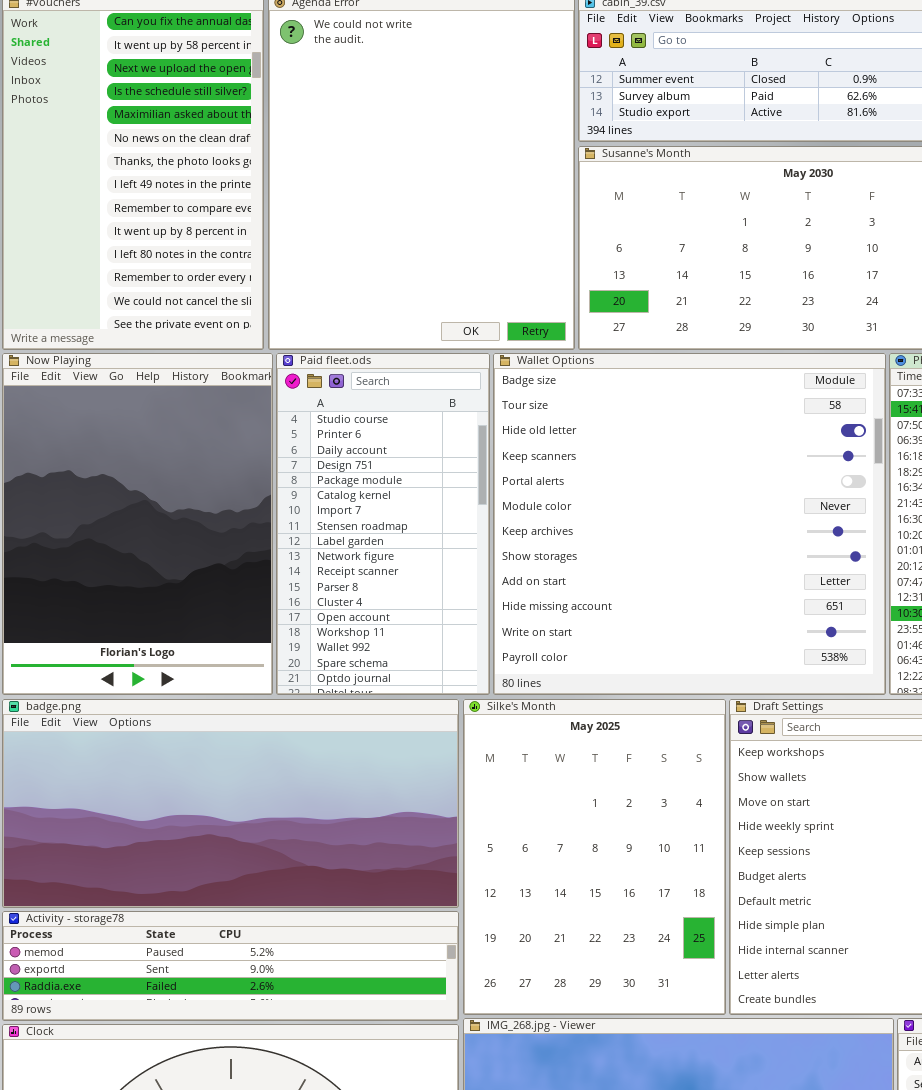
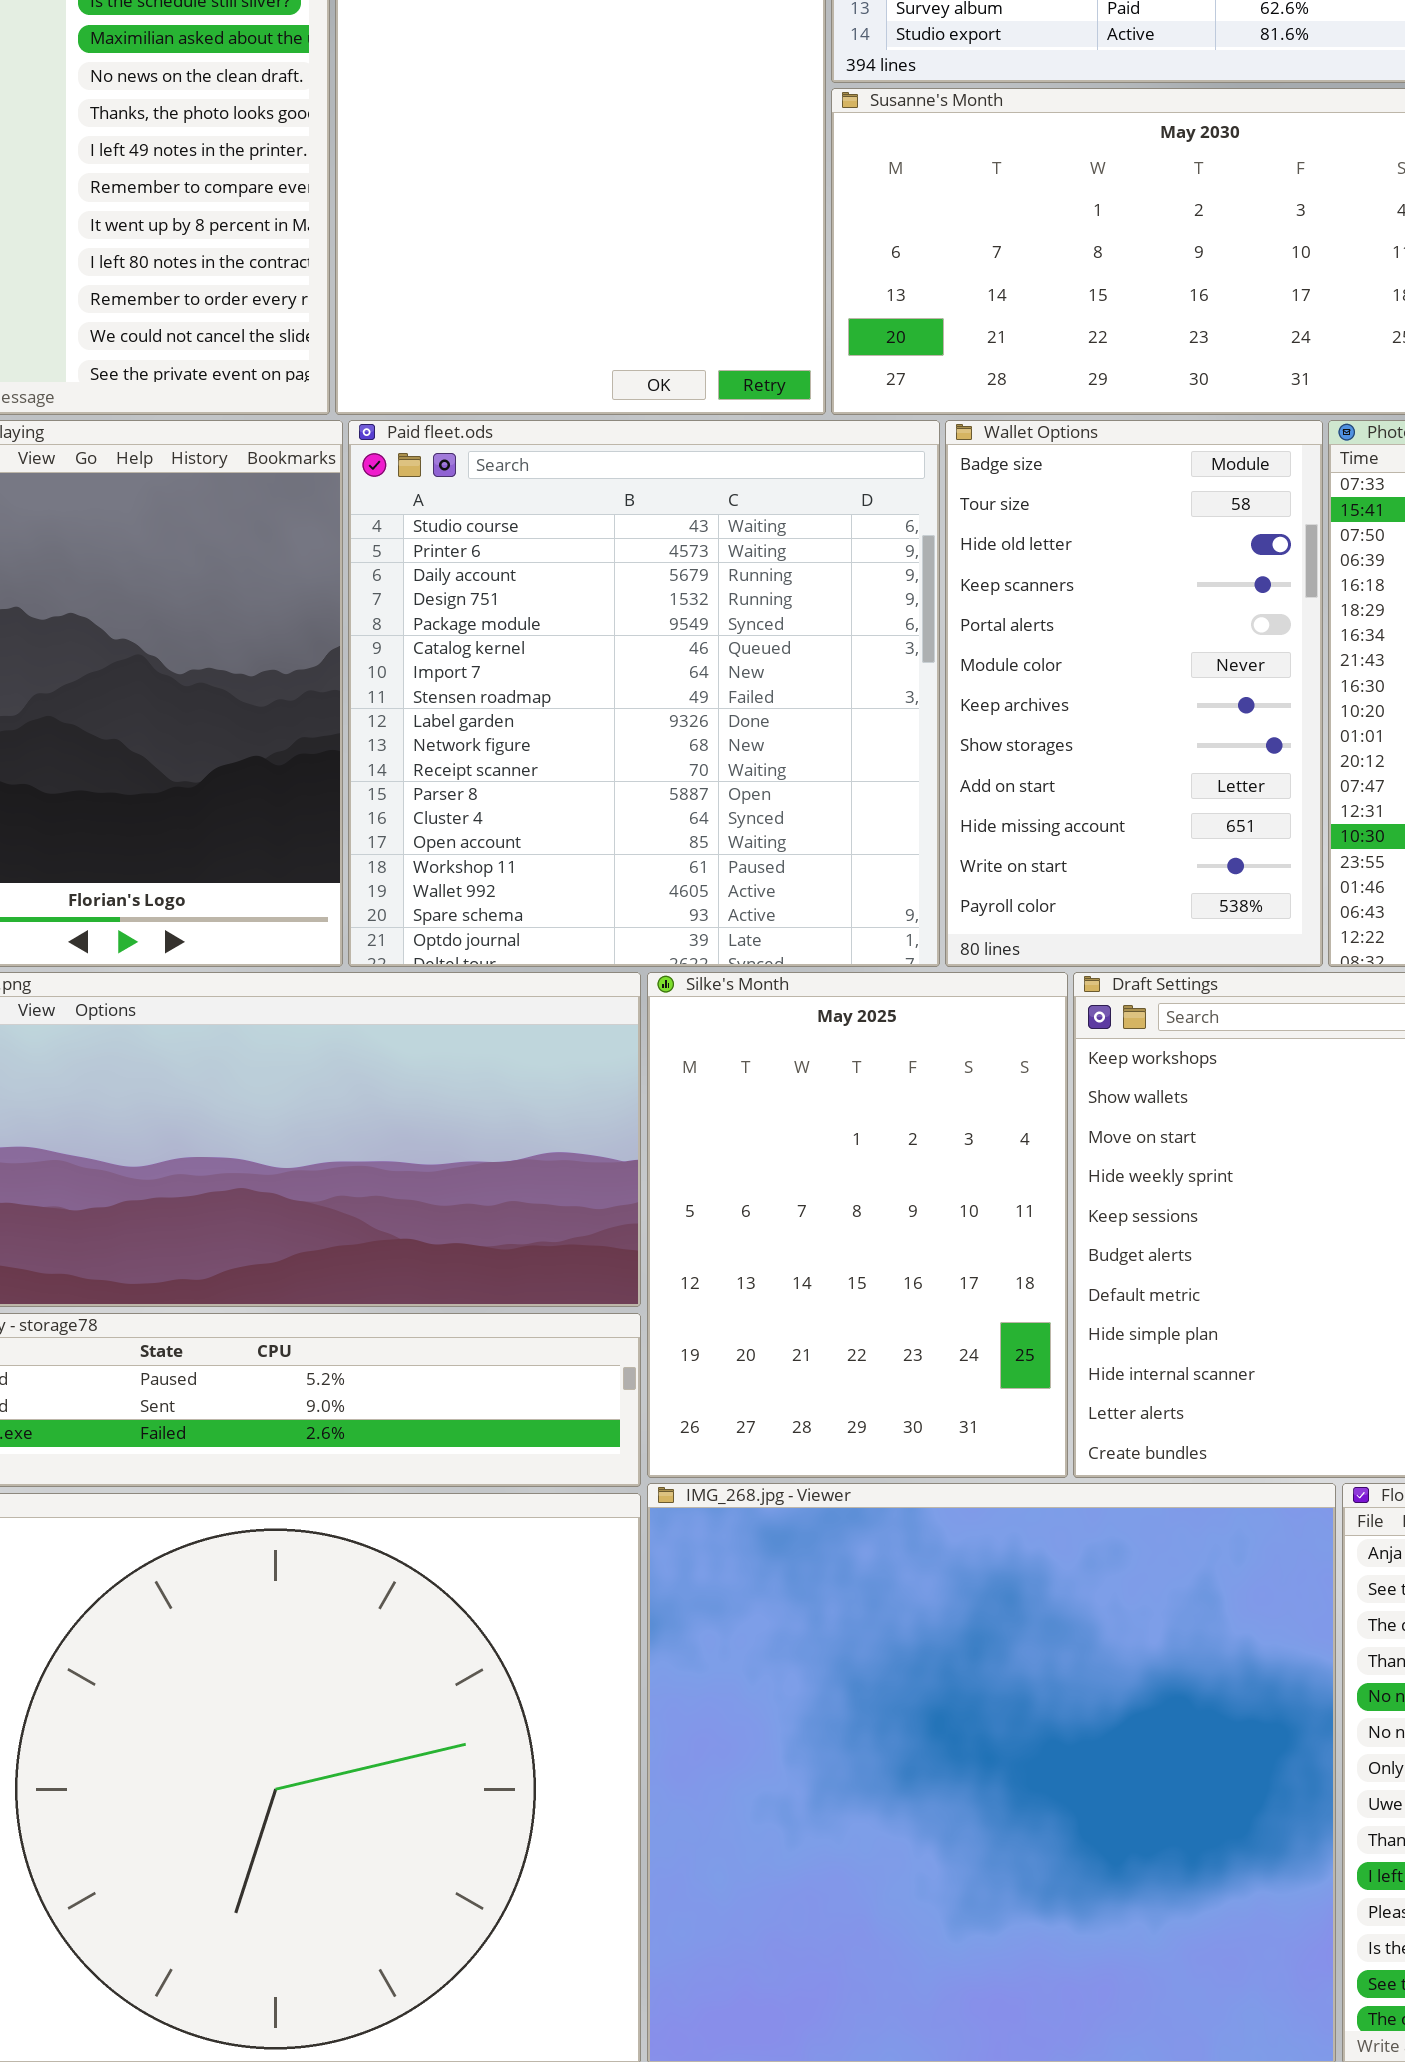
Paid fleet.ods: [276,353,490,695] -> [348,420,940,967], resized
Wallet Options: [493,353,886,695] -> [945,420,1323,967], resized

